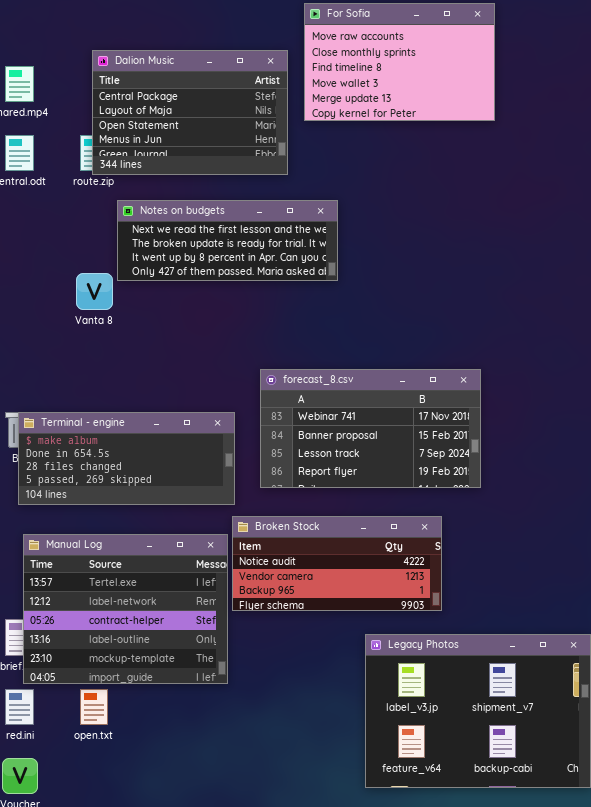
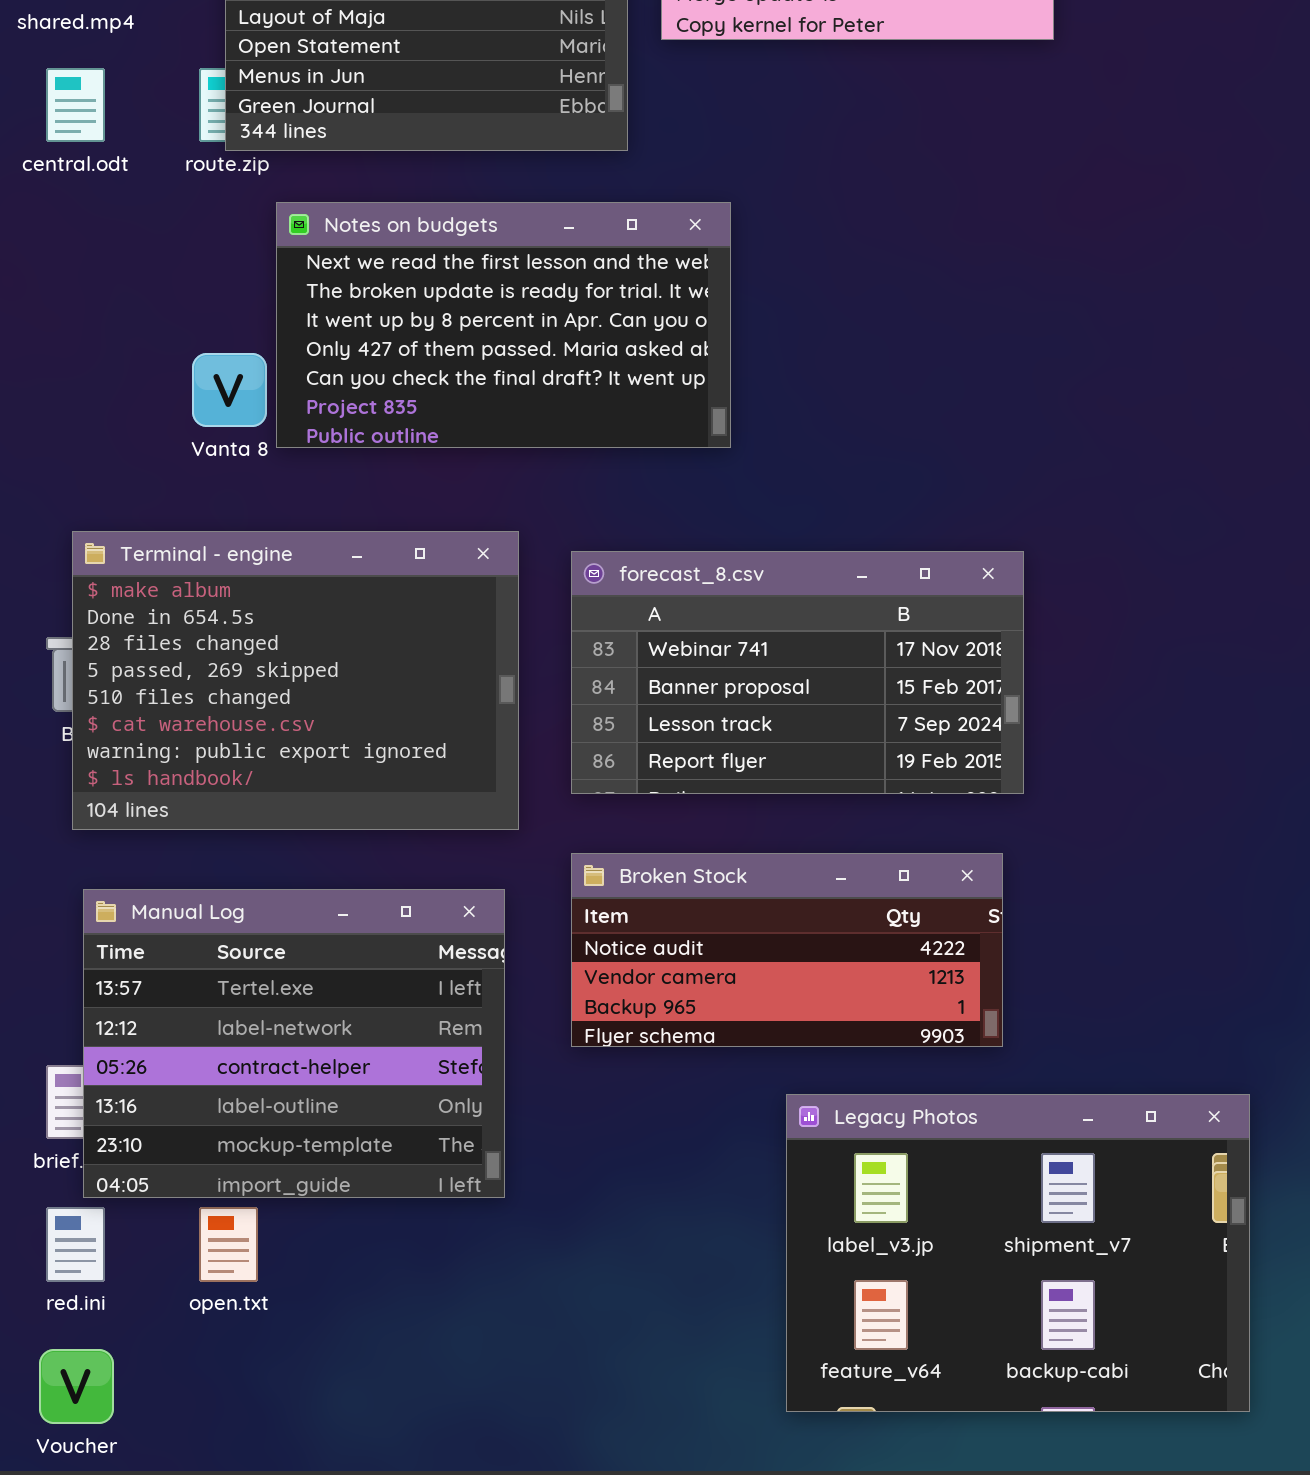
Notes on budgets: [117,200,338,281] -> [276,202,731,448], resized
Terminal - engine: [18,412,235,505] -> [72,531,519,830], resized
Broken Stock: [232,516,442,611] -> [571,853,1003,1047], moved

